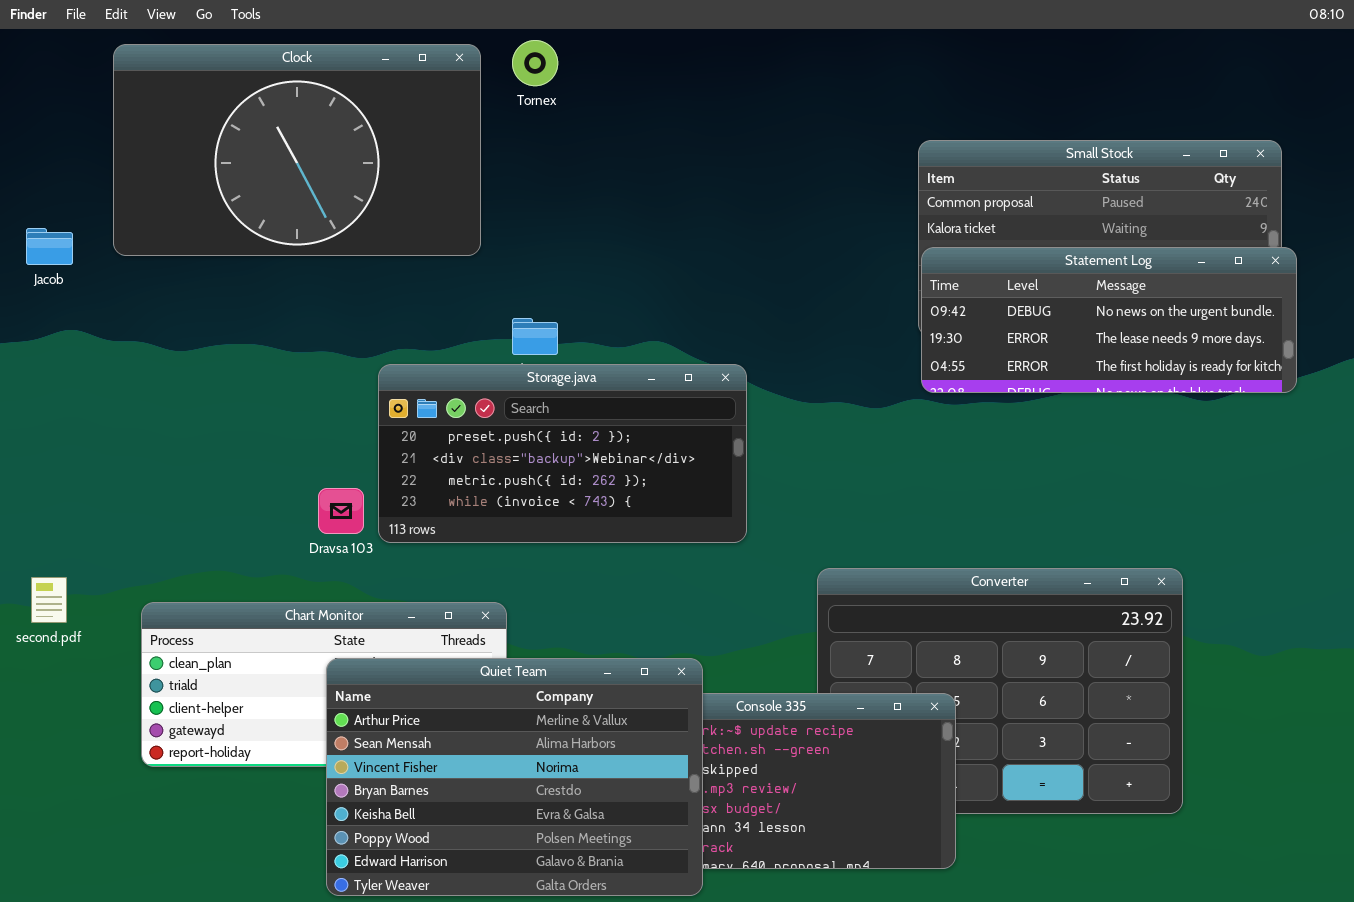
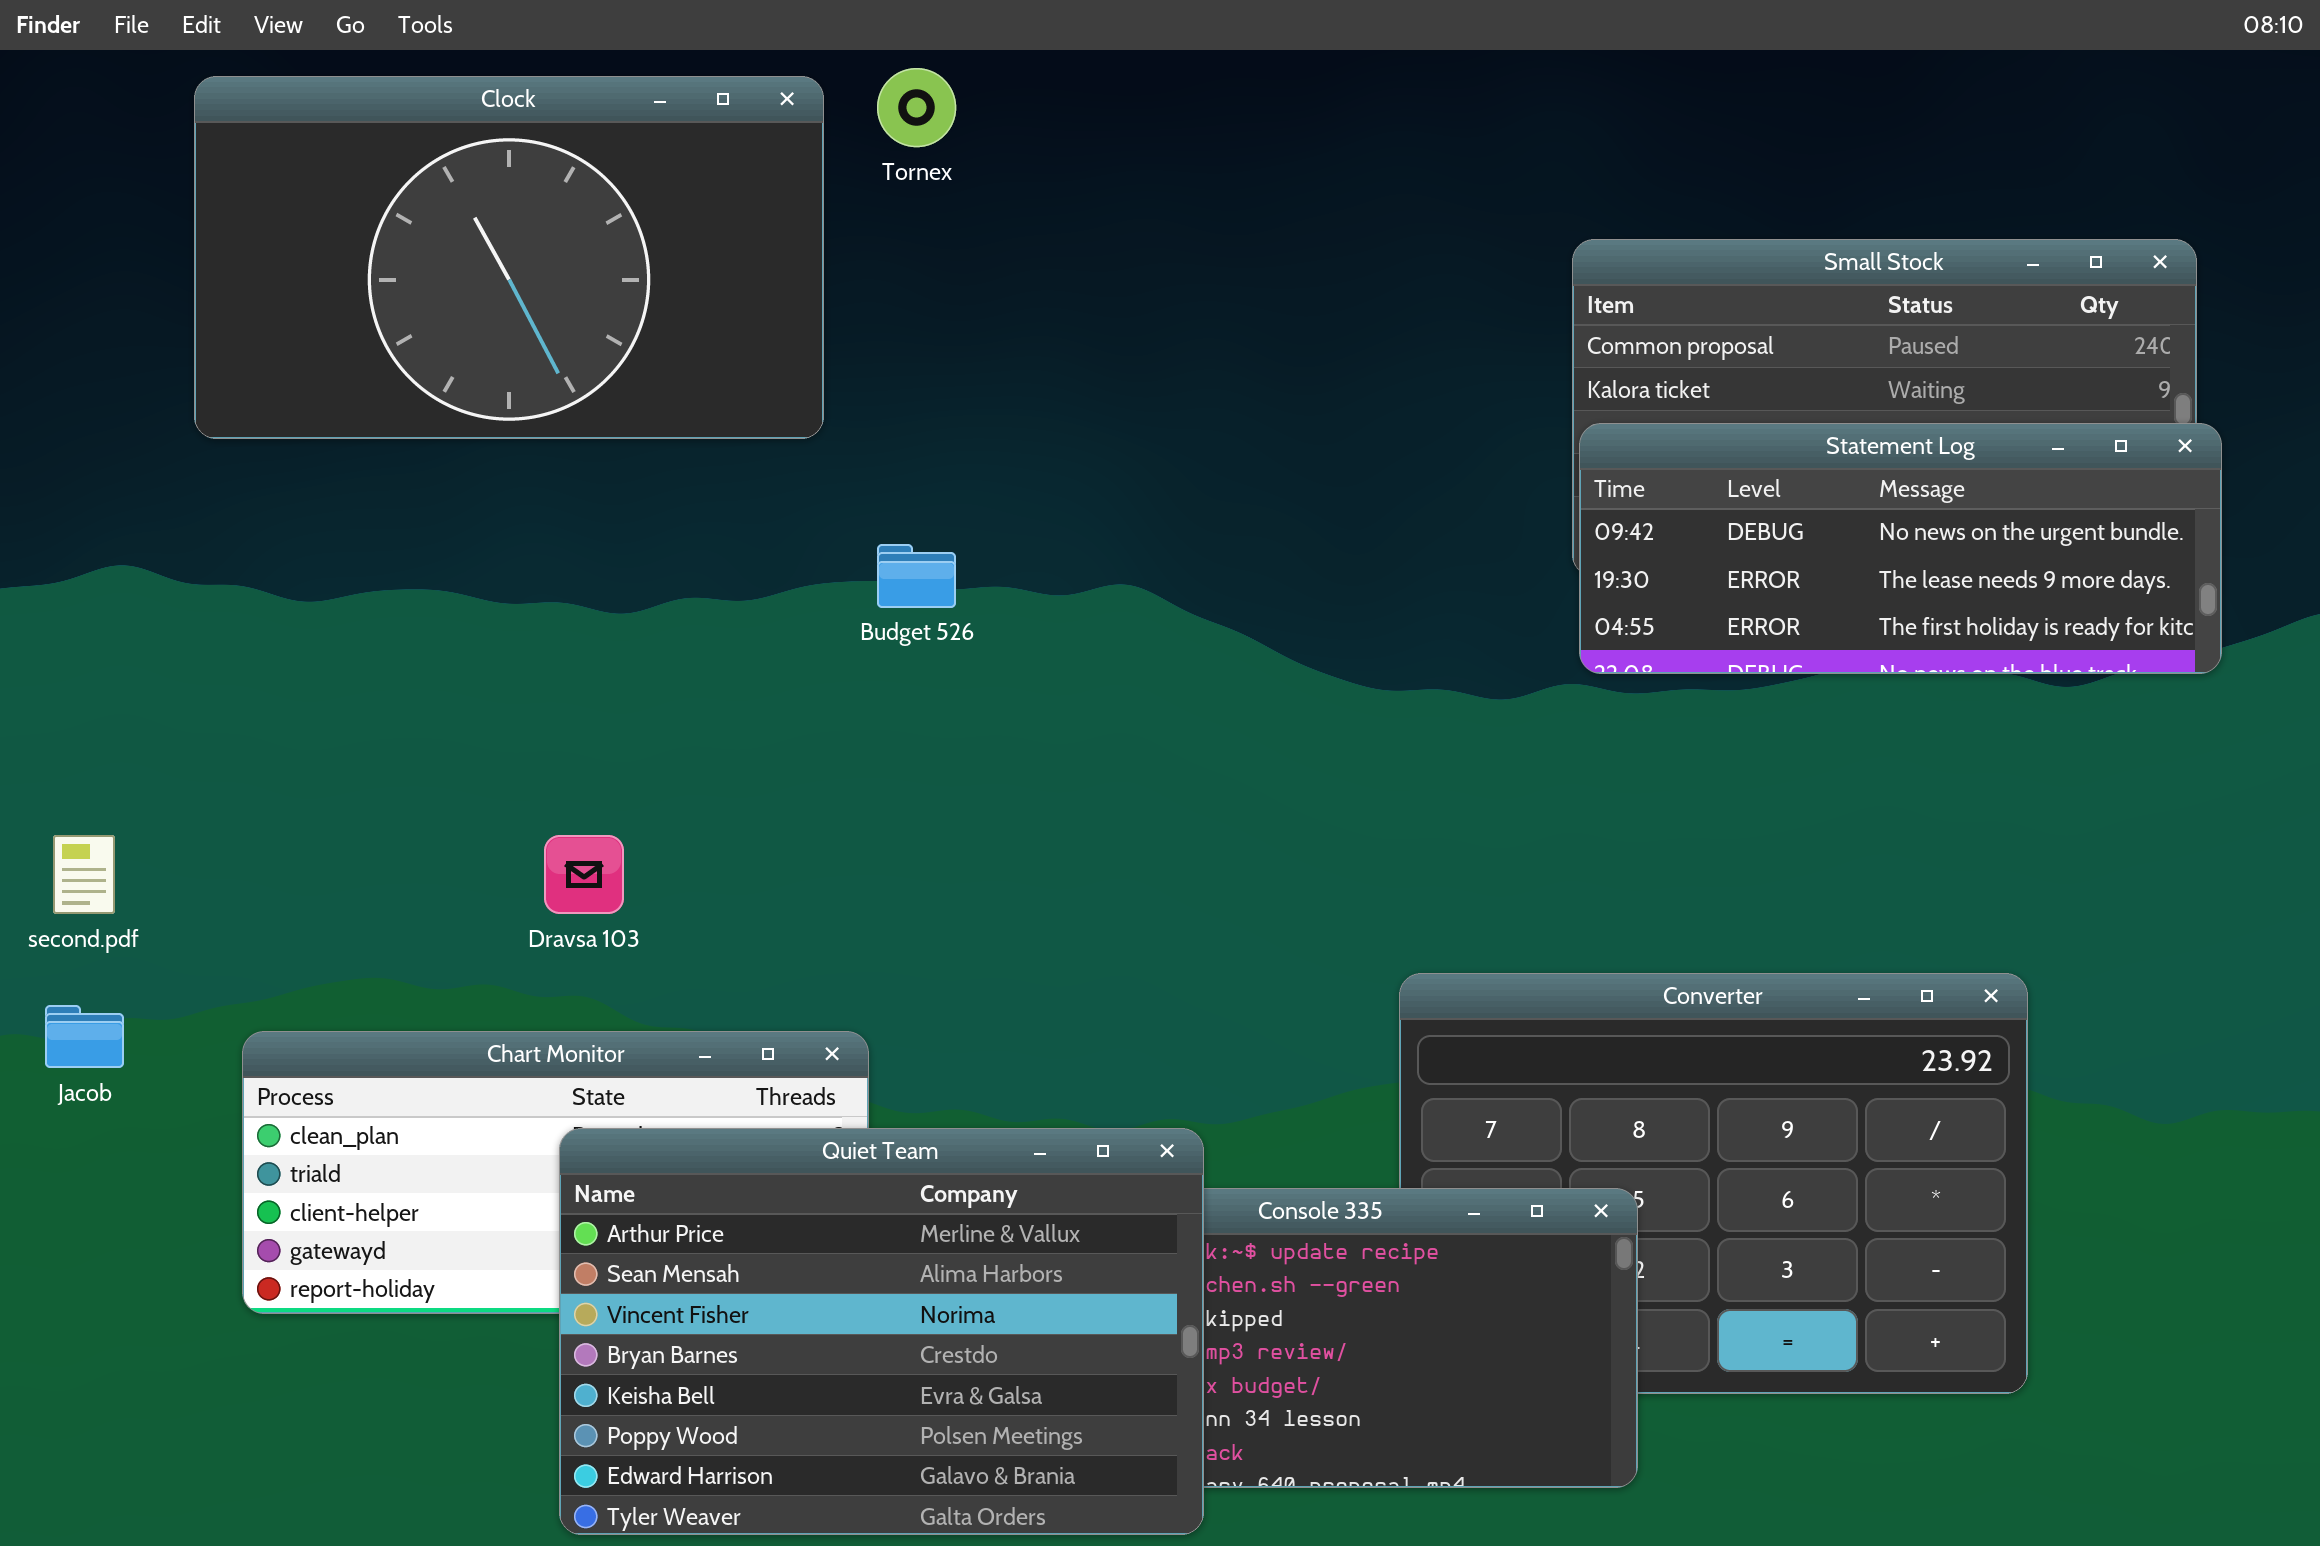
Jacob: [26,228,73,265] -> [45,1005,124,1068], moved
Storage.java: [378,364,747,543] -> none, closed
second.pdf: [31,577,67,623] -> [53,835,115,914], moved

